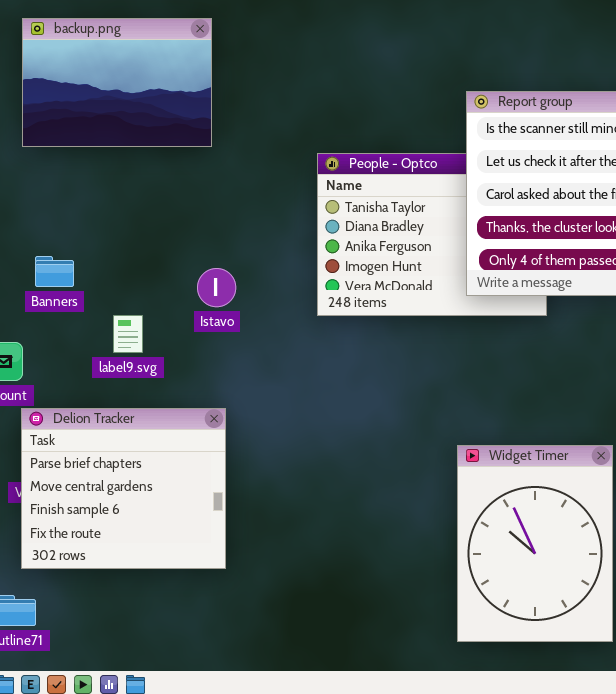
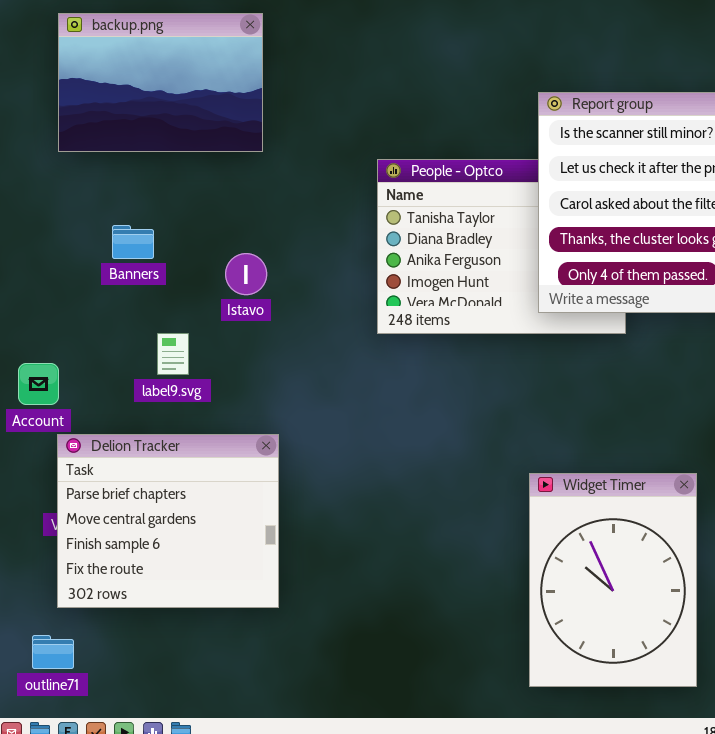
Banners: [35,256,74,287] -> [112,225,154,259], moved
Istavo: [197,268,236,307] -> [225,253,267,295], moved

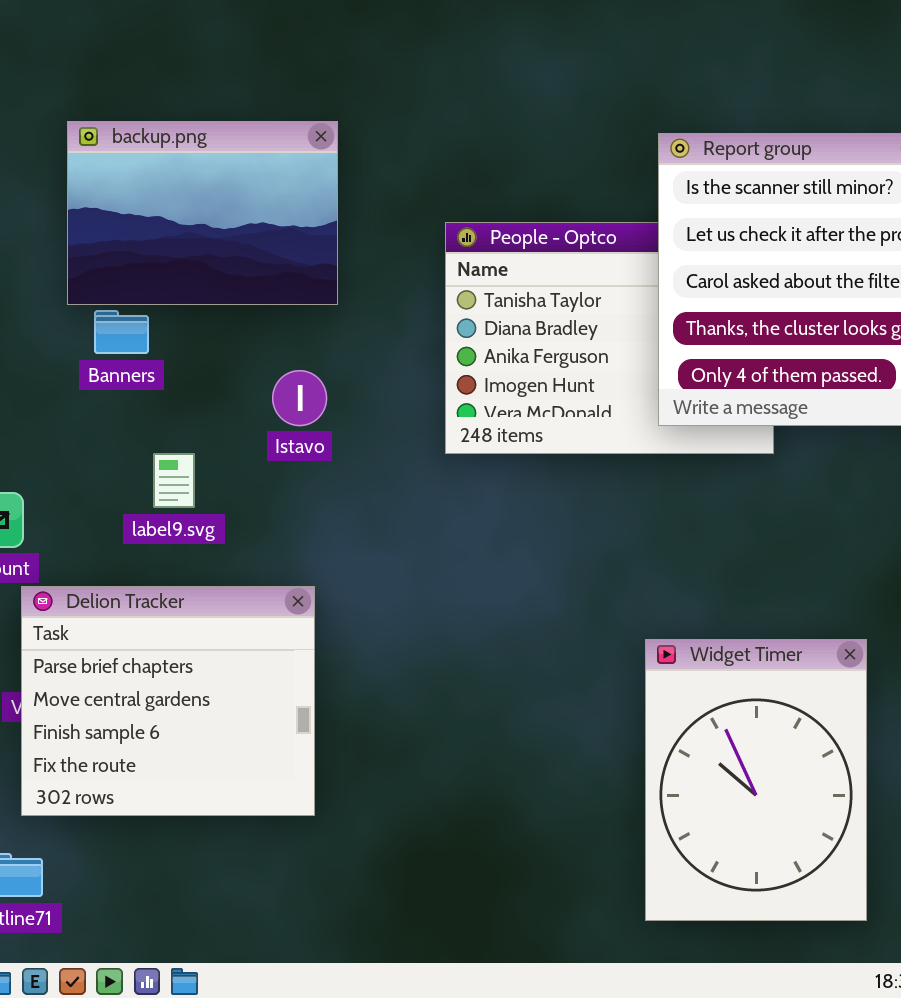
backup.png: [58,13,263,152] -> [67,121,338,305], moved
Istavo: [225,253,267,295] -> [272,370,327,426], moved

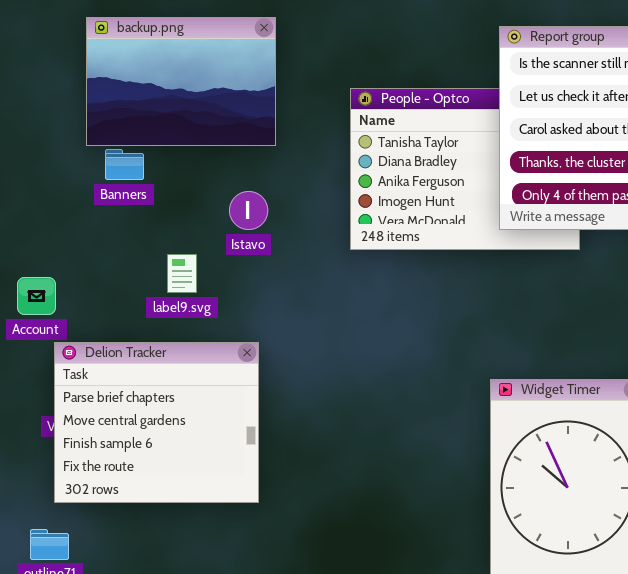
label9.svg: [153,453,195,508] -> [167,254,197,293], moved

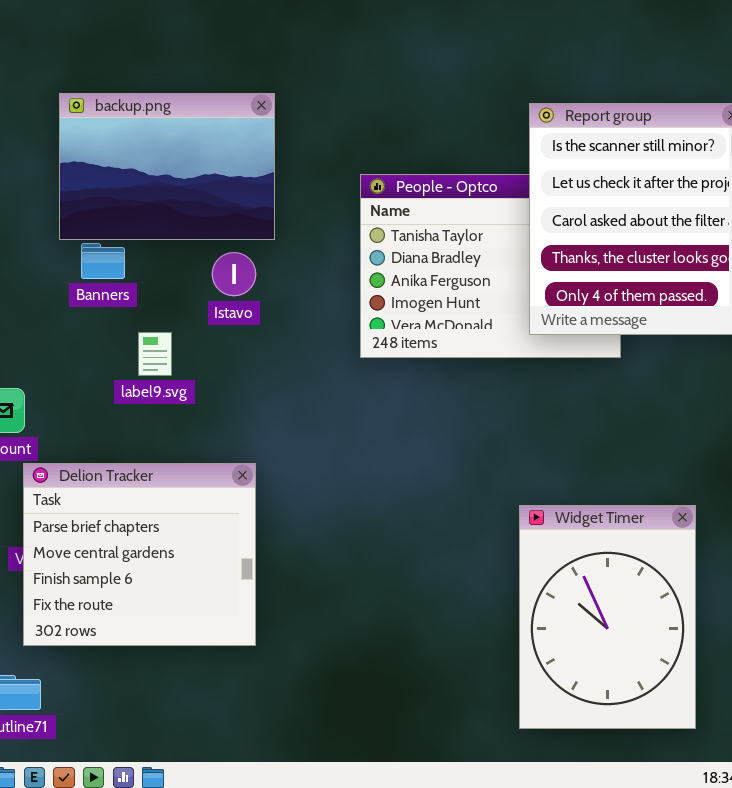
Istavo: [229,191,268,230] -> [212,252,256,296], moved
label9.svg: [167,254,197,293] -> [138,332,172,376], moved

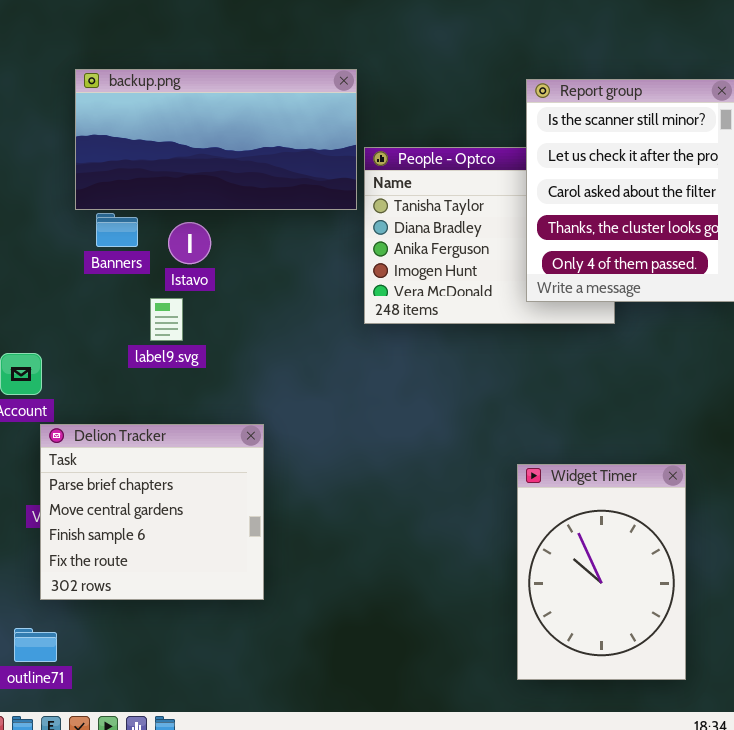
backup.png: [59,93,275,240] -> [75,69,357,210], resized
Istavo: [212,252,256,296] -> [168,222,211,264], moved

